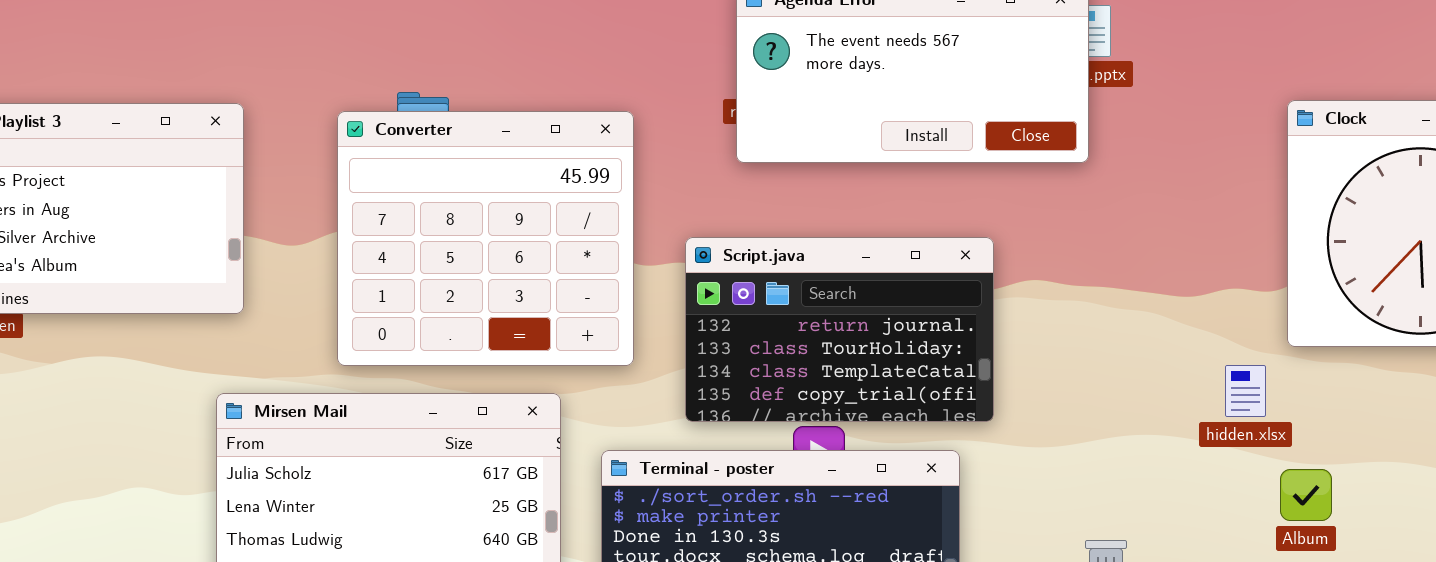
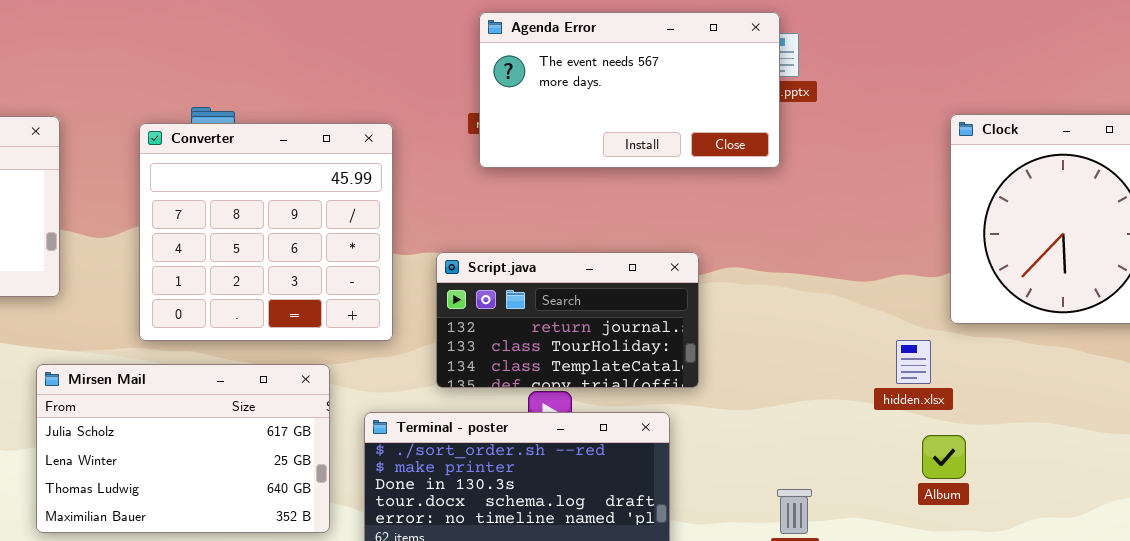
Script.java: [685,237,994,422] -> [436,252,699,388], resized
Album: [1280,469,1332,521] -> [922,435,966,479], moved

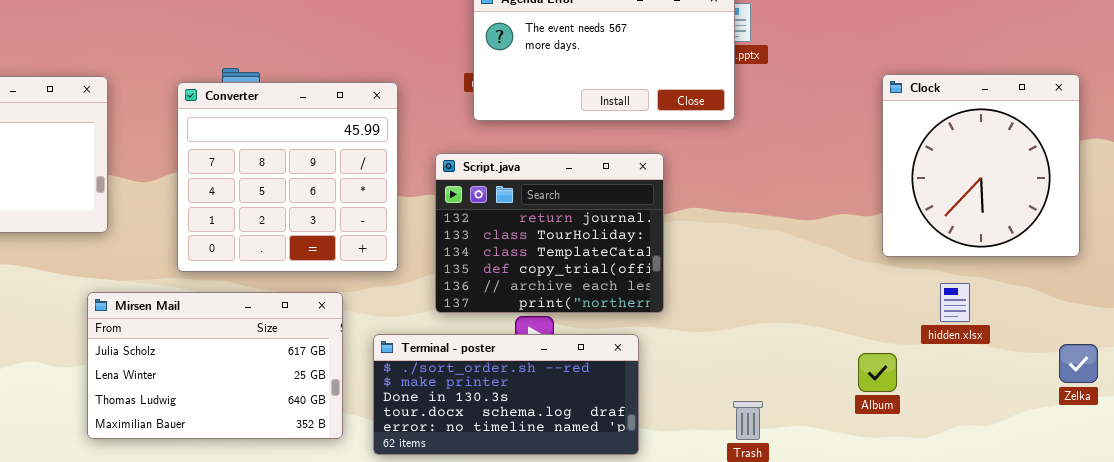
Script.java: [436,252,699,388] -> [435,153,664,313], resized
hidden.xlsx: [896,340,931,384] -> [940,283,970,322], moved

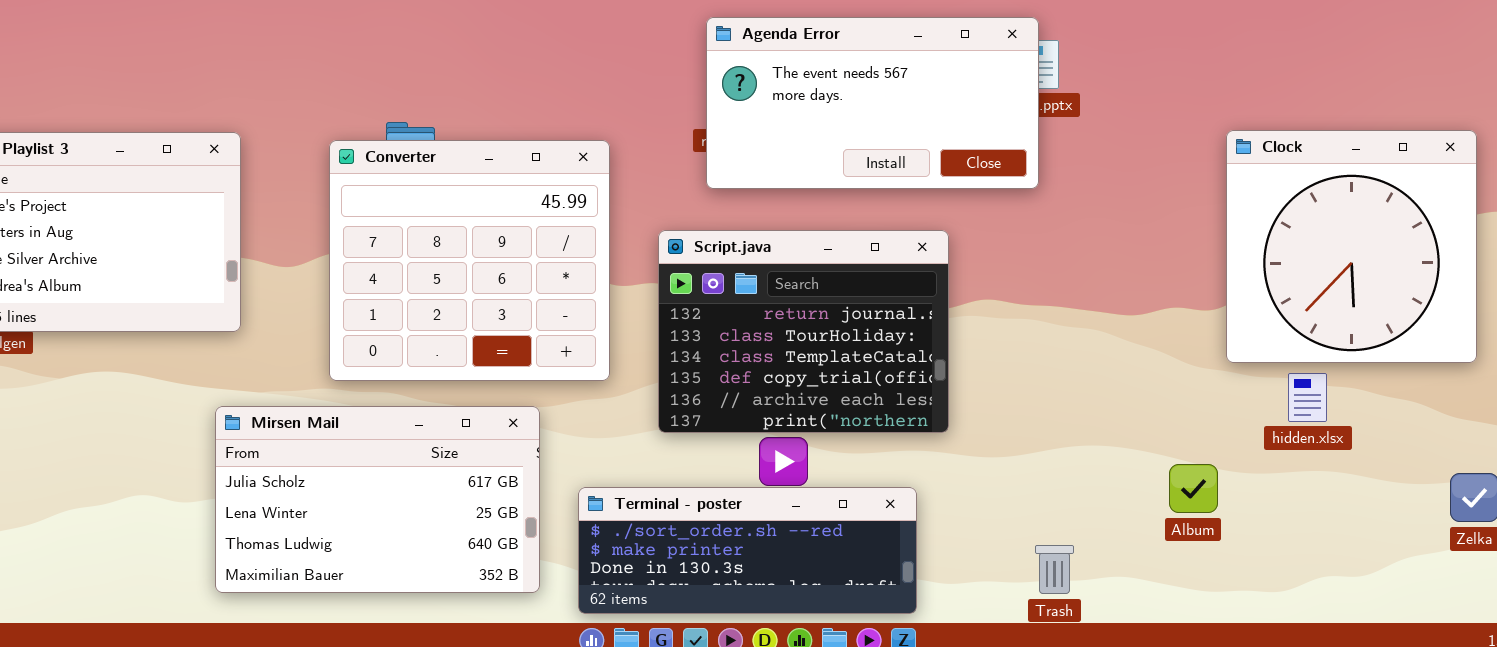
hidden.xlsx: [940,283,970,322] -> [1288,373,1327,422], moved
Terminal - poster: [373,334,639,455] -> [578,487,917,614], resized
Album: [858,353,897,392] -> [1169,464,1218,513], moved

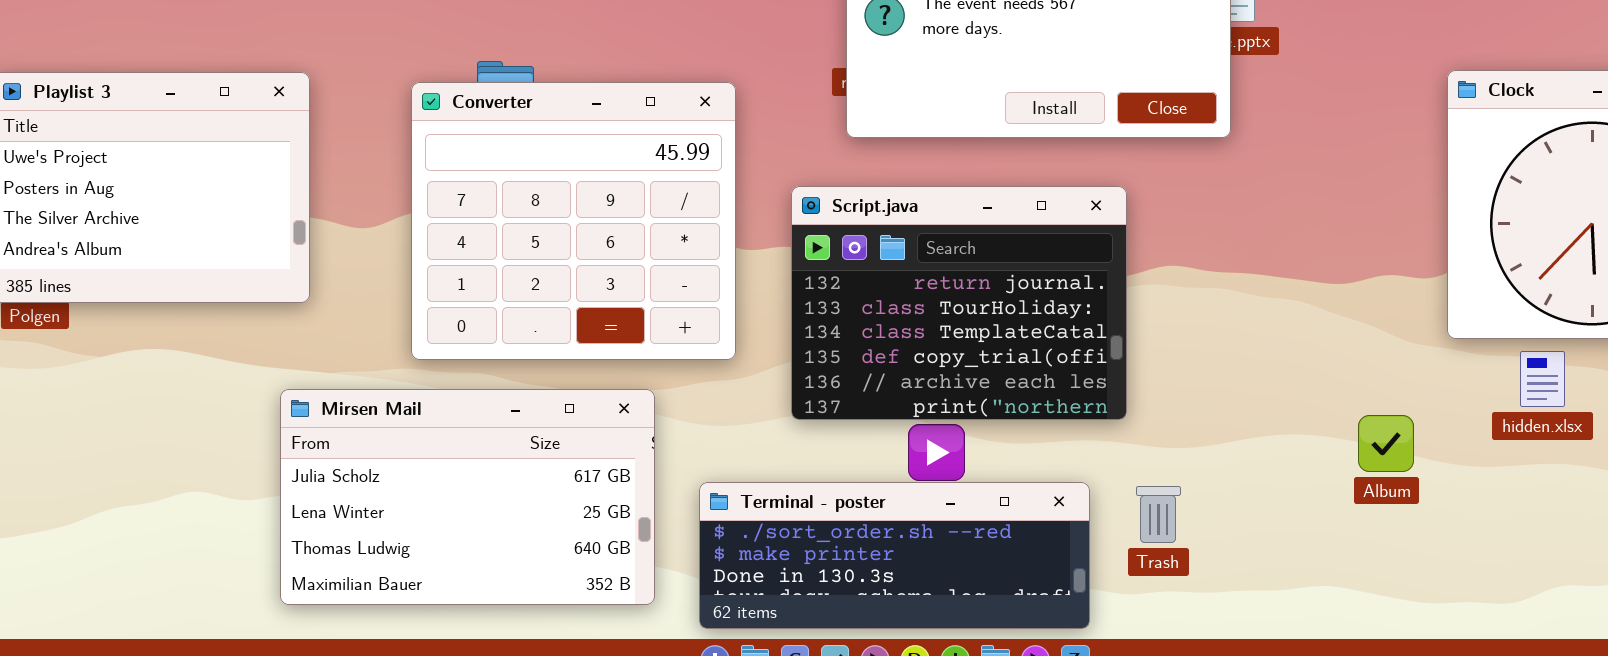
Album: [1169,464,1218,513] -> [1358,415,1414,472], moved
Trash: [1035,545,1074,594] -> [1136,486,1181,543], moved

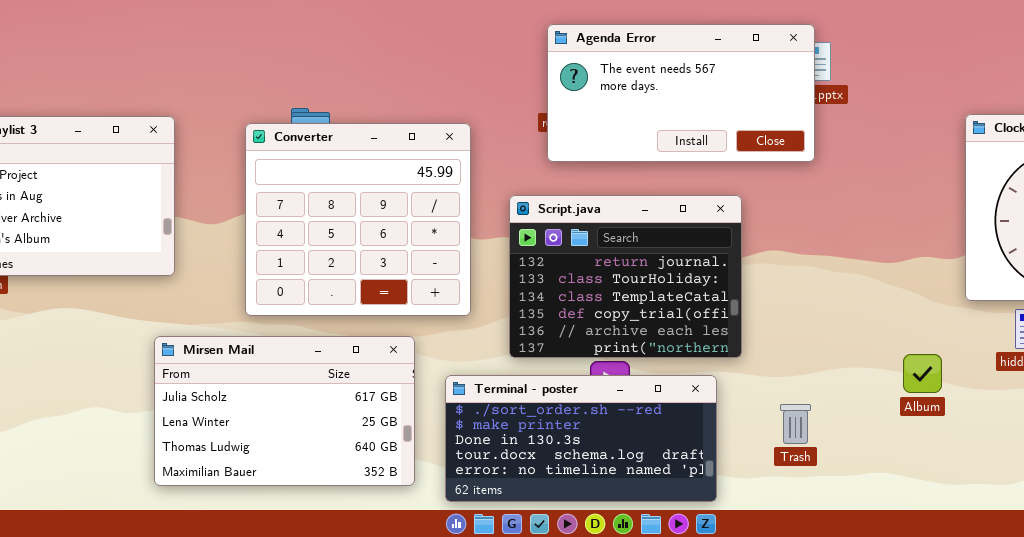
Terminal - poster: [699,482,1090,629] -> [445,375,717,502], resized
Trash: [1136,486,1181,543] -> [780,404,811,444], moved

